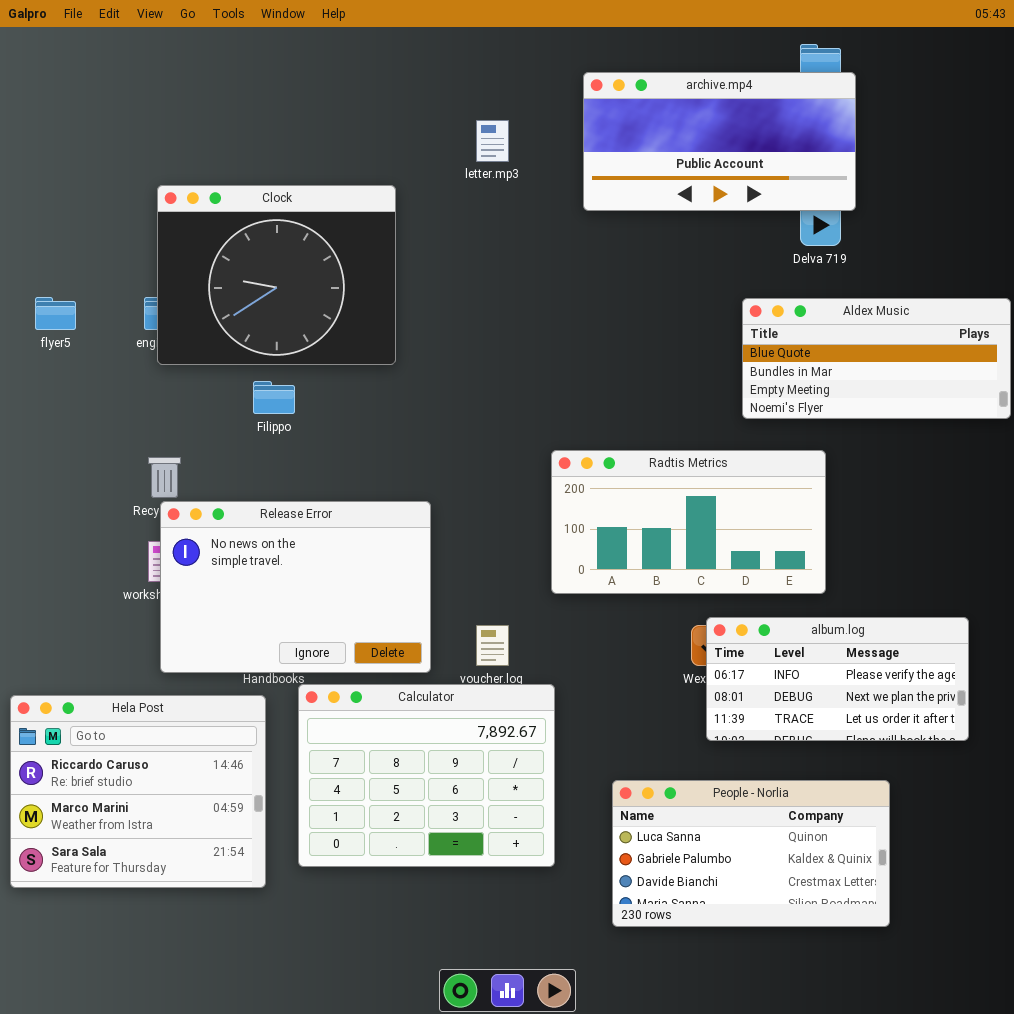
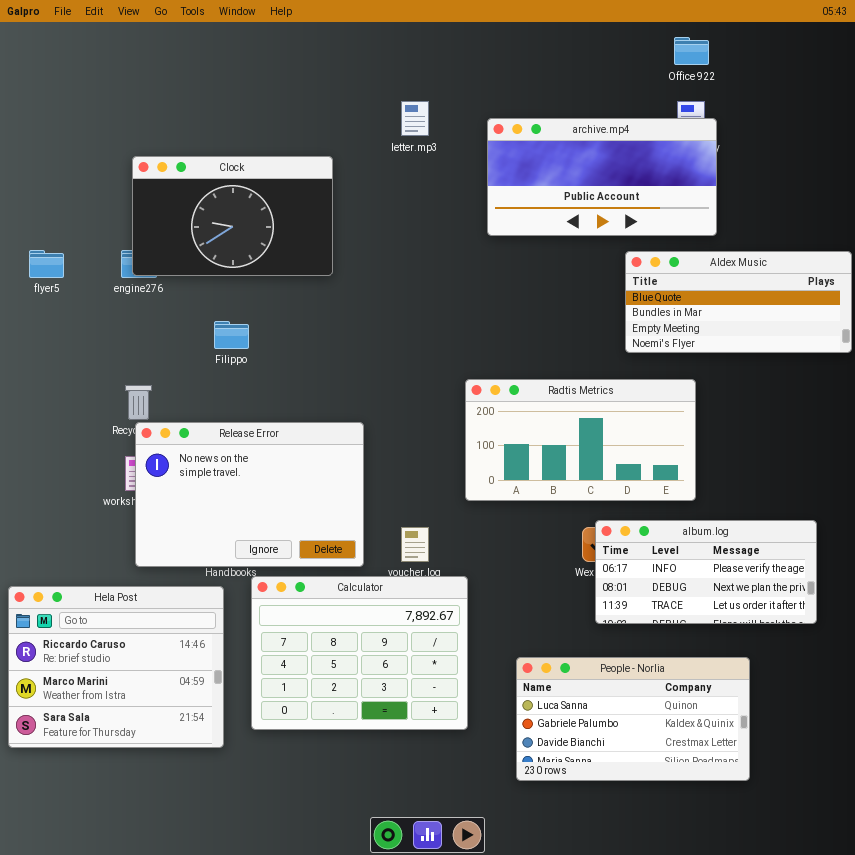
archive.mp4: [583,72,856,211] -> [487,118,717,236], moved
Clock: [157,185,396,365] -> [132,156,333,276], resized

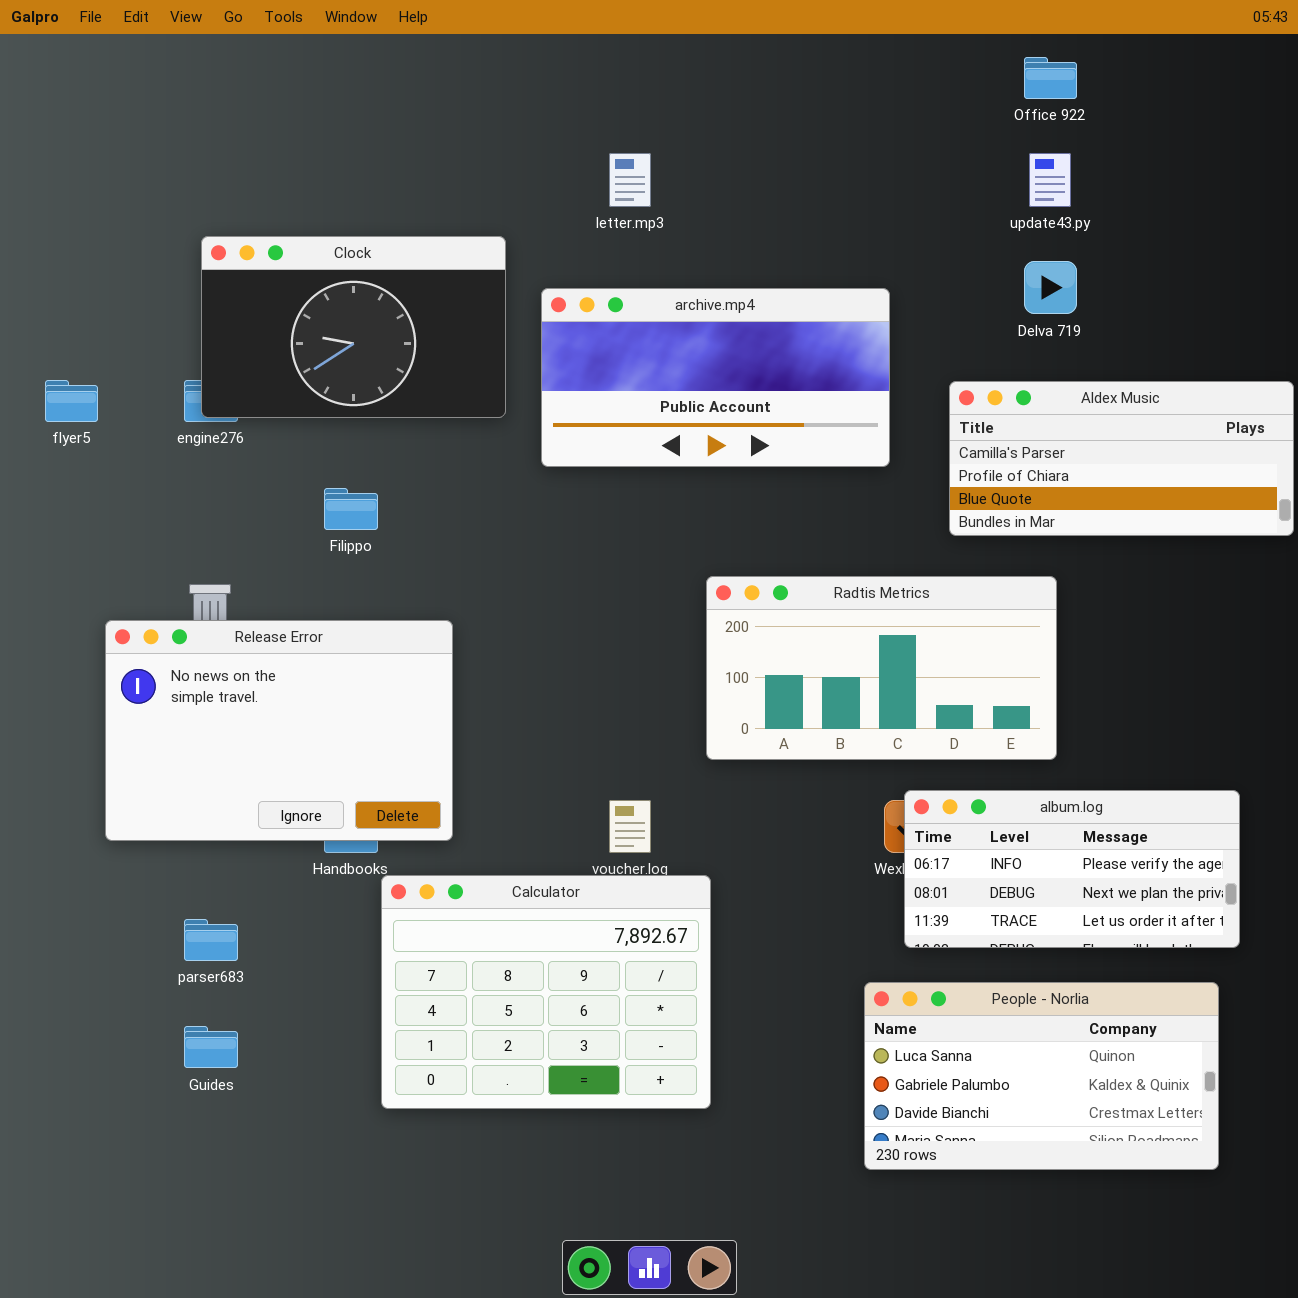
archive.mp4: [487,118,717,236] -> [541,288,890,467], moved
Aldex Music: [625,251,852,353] -> [949,381,1294,536], scrolled up 2 rows
Release Error: [135,422,364,567] -> [105,620,453,841], moved
Hela Post: [8,586,224,748] -> none, closed
People - Norlia: [516,657,750,781] -> [864,982,1219,1170], moved

